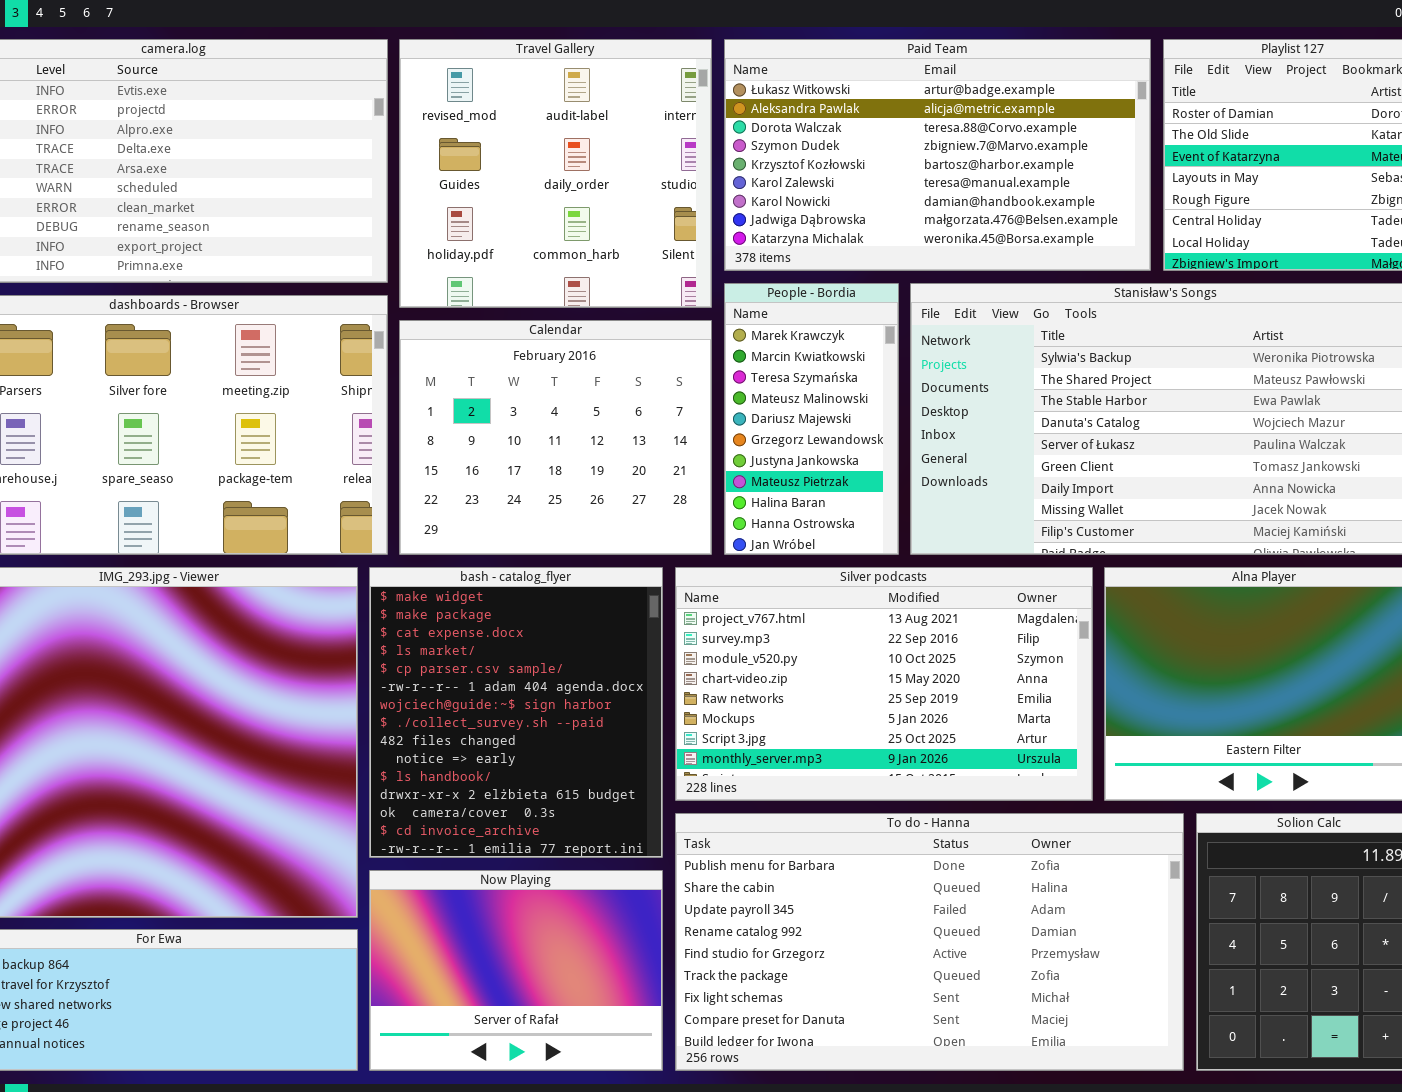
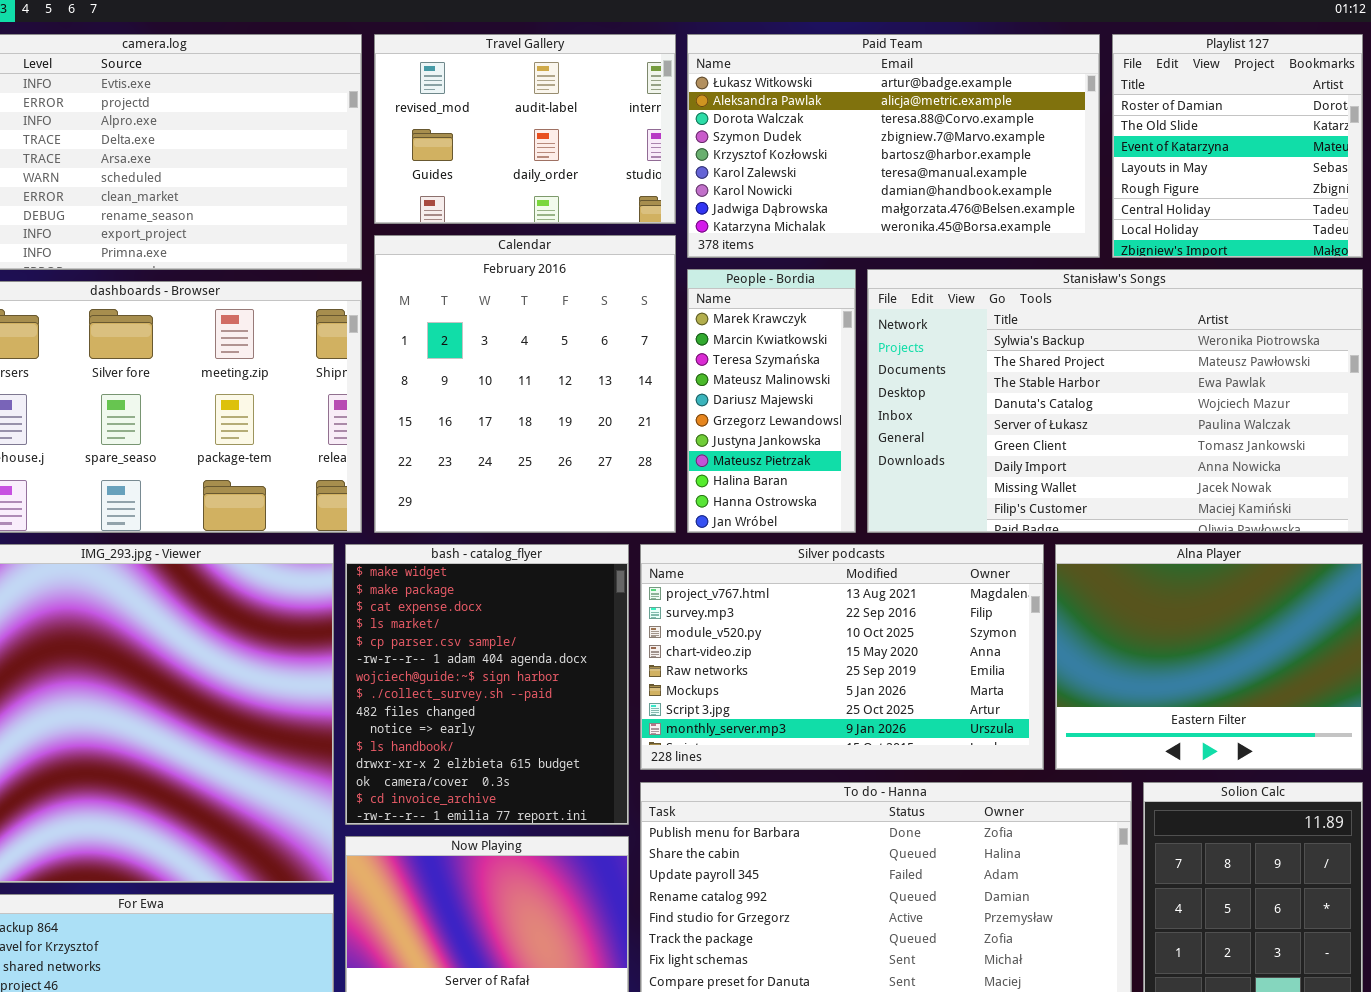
Travel Gallery: [399,39,712,308] -> [374,34,676,224], resized
Calendar: [399,320,712,555] -> [374,235,676,533], resized

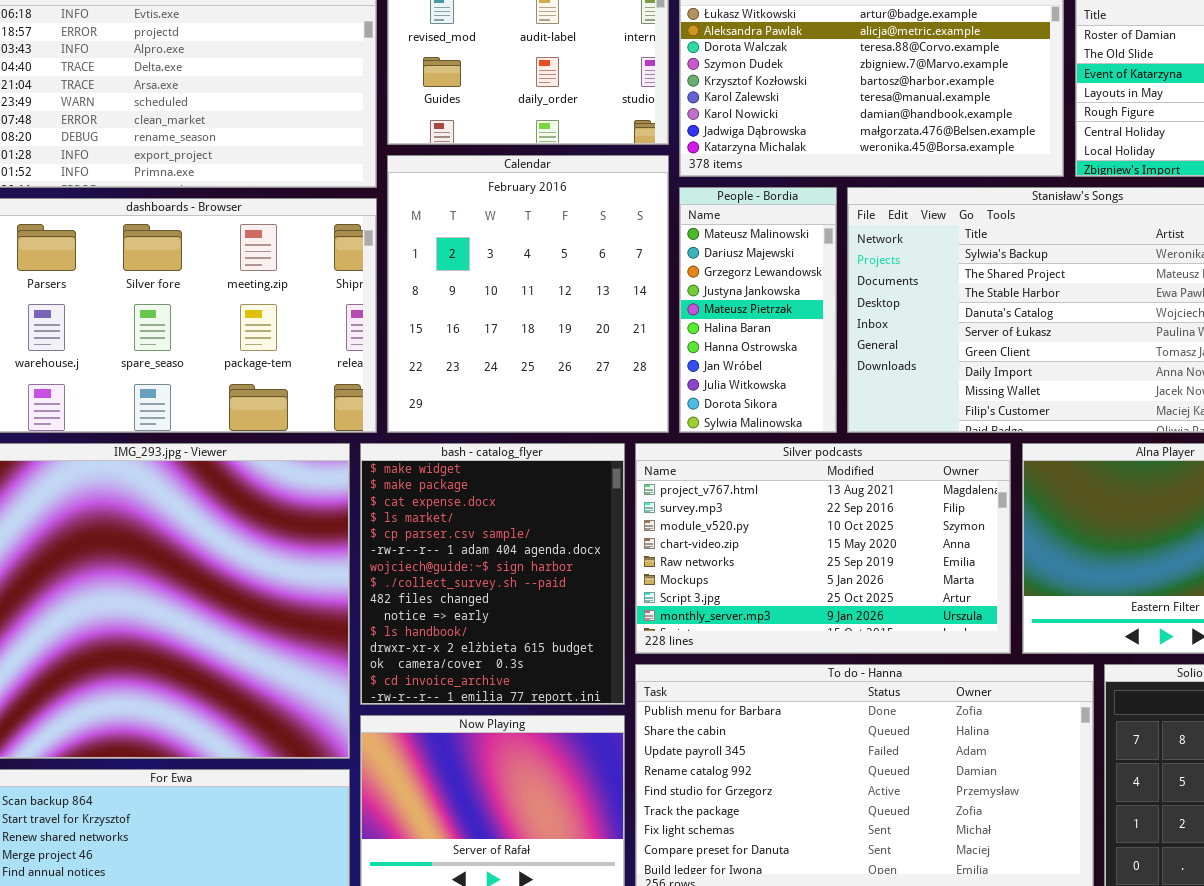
People - Bordia: [687,269,856,533] -> [679,187,837,433], scrolled down 3 rows

